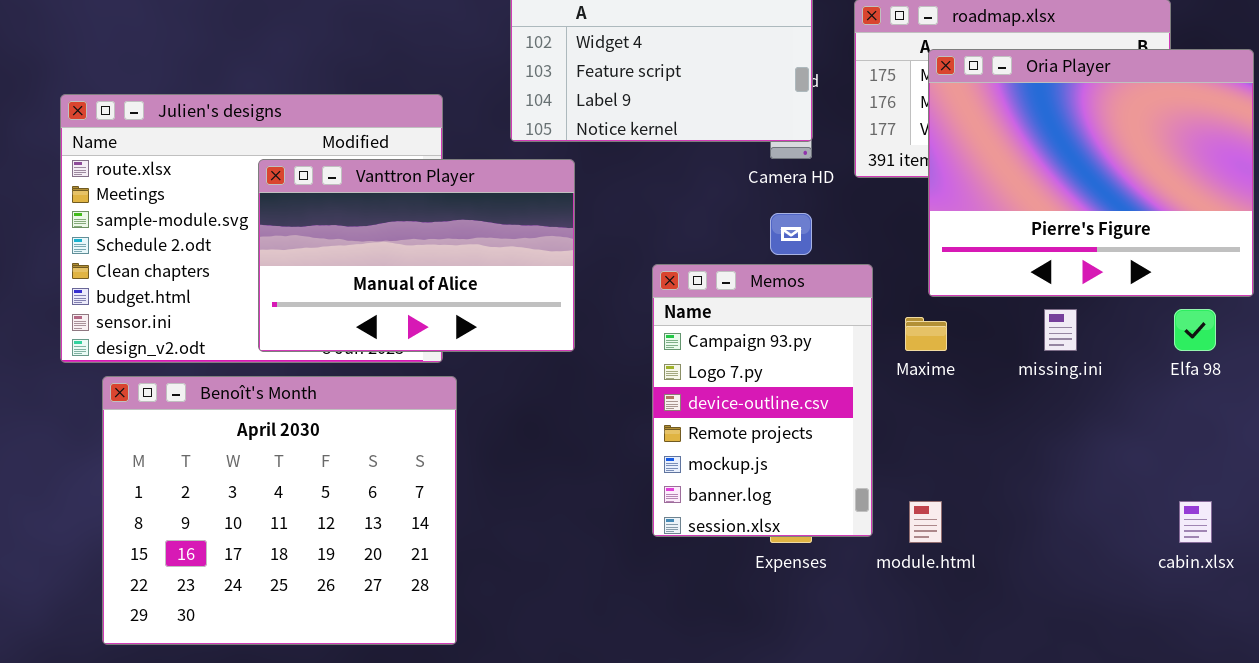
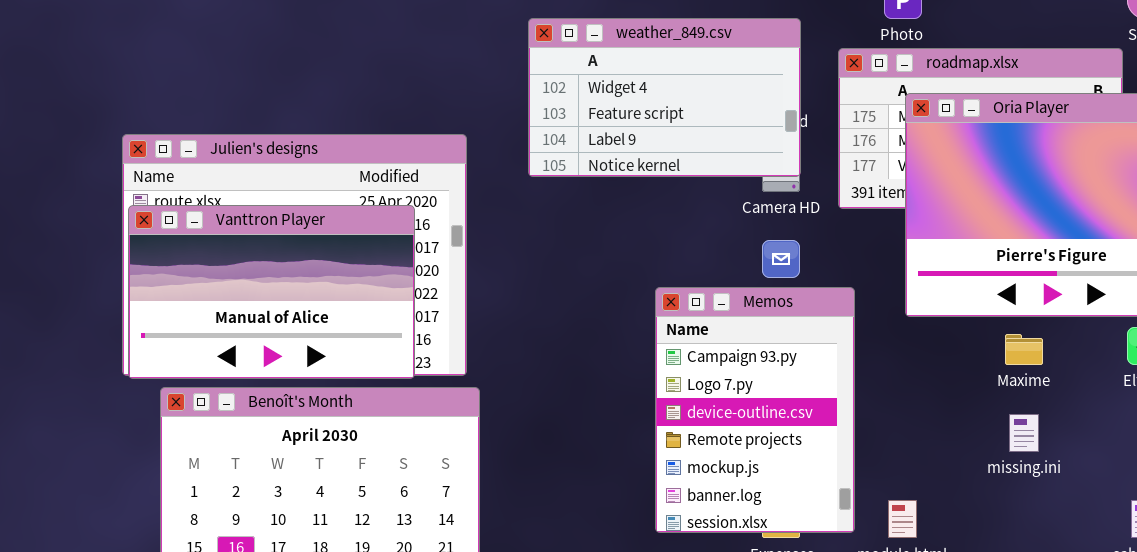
Vanttron Player: [258,159,575,352] -> [128,205,415,379], moved
missing.ini: [1044,309,1077,351] -> [1009,414,1039,452], moved
Maxime: [905,317,947,351] -> [1005,334,1043,365], moved

